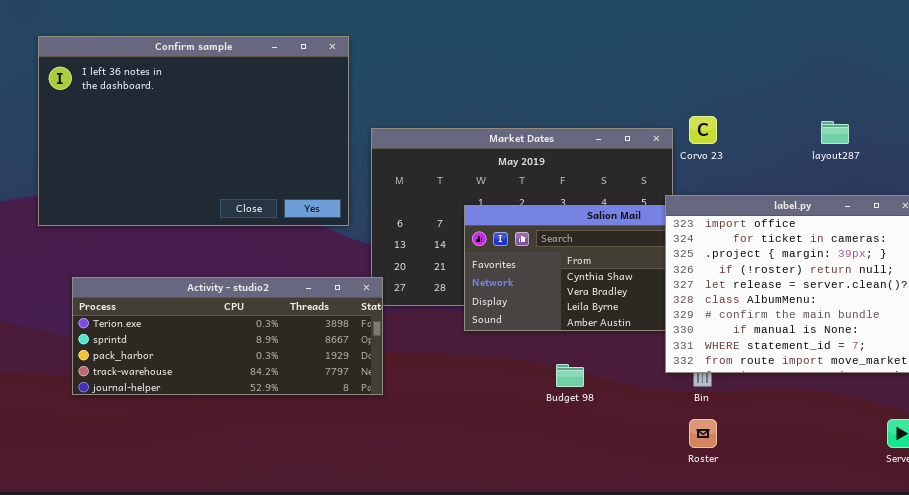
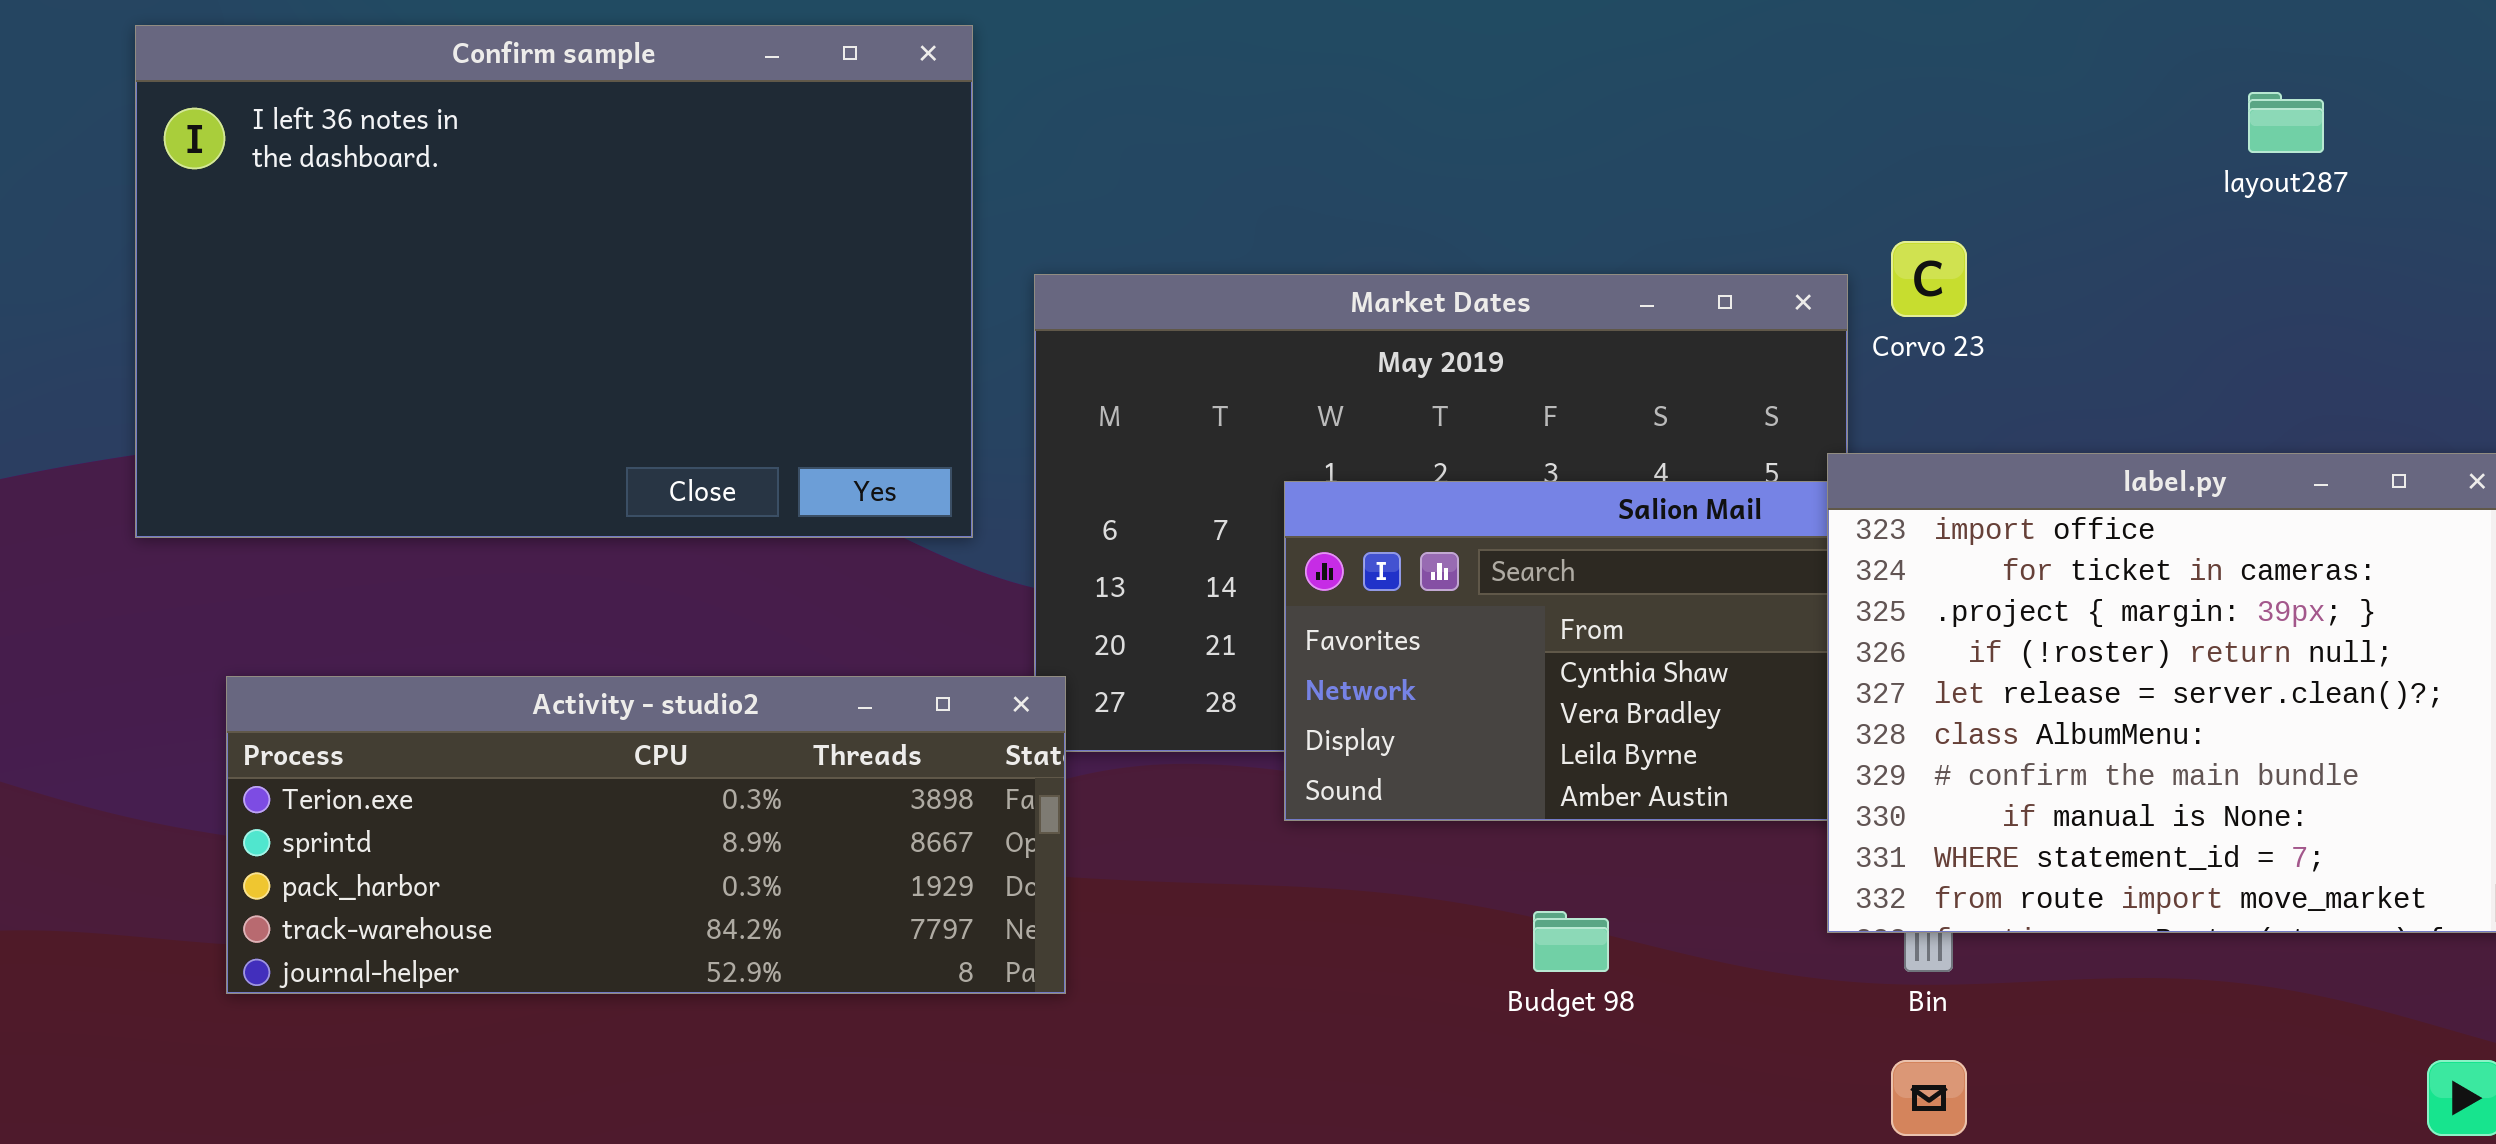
layout287: [821,121,849,144] -> [2248,92,2324,153], moved

